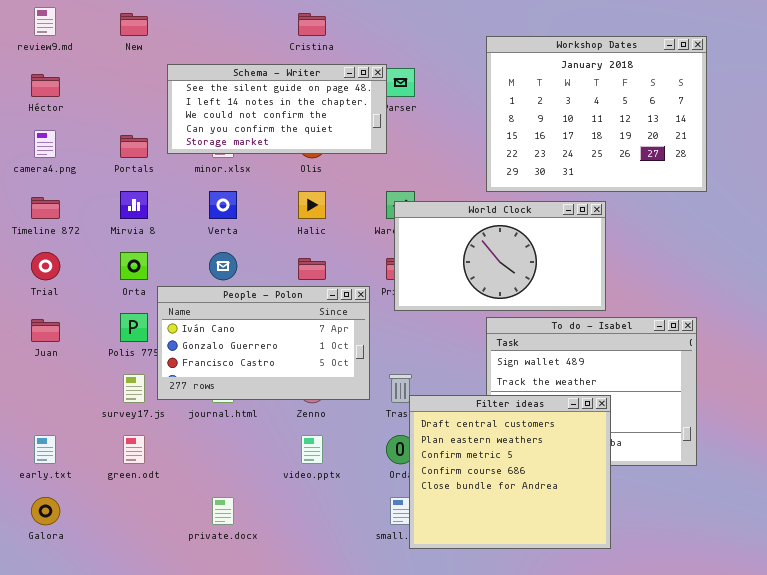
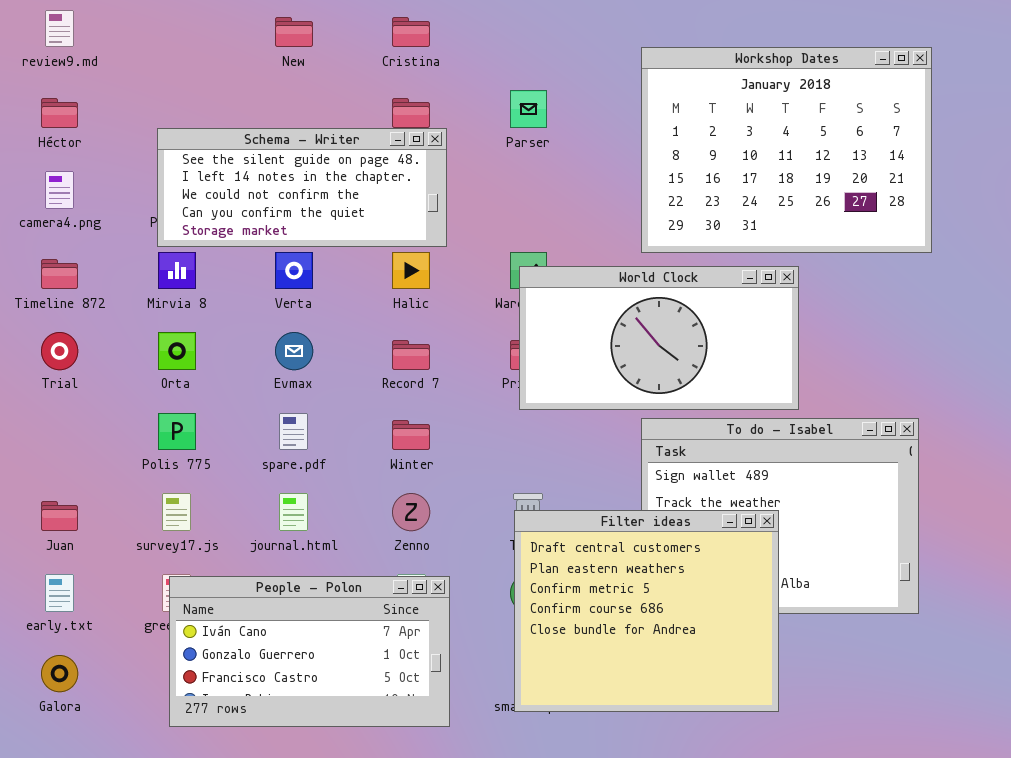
New: [120,13,148,36] -> [275,17,313,47], moved
Schema - Writer: [167,64,387,154] -> [157,128,447,247], moved
People - Polon: [157,286,370,400] -> [169,576,450,727], moved
Juan: [31,319,60,342] -> [41,501,78,531], moved
Filter ideas: [409,395,611,549] -> [514,510,779,712], moved

